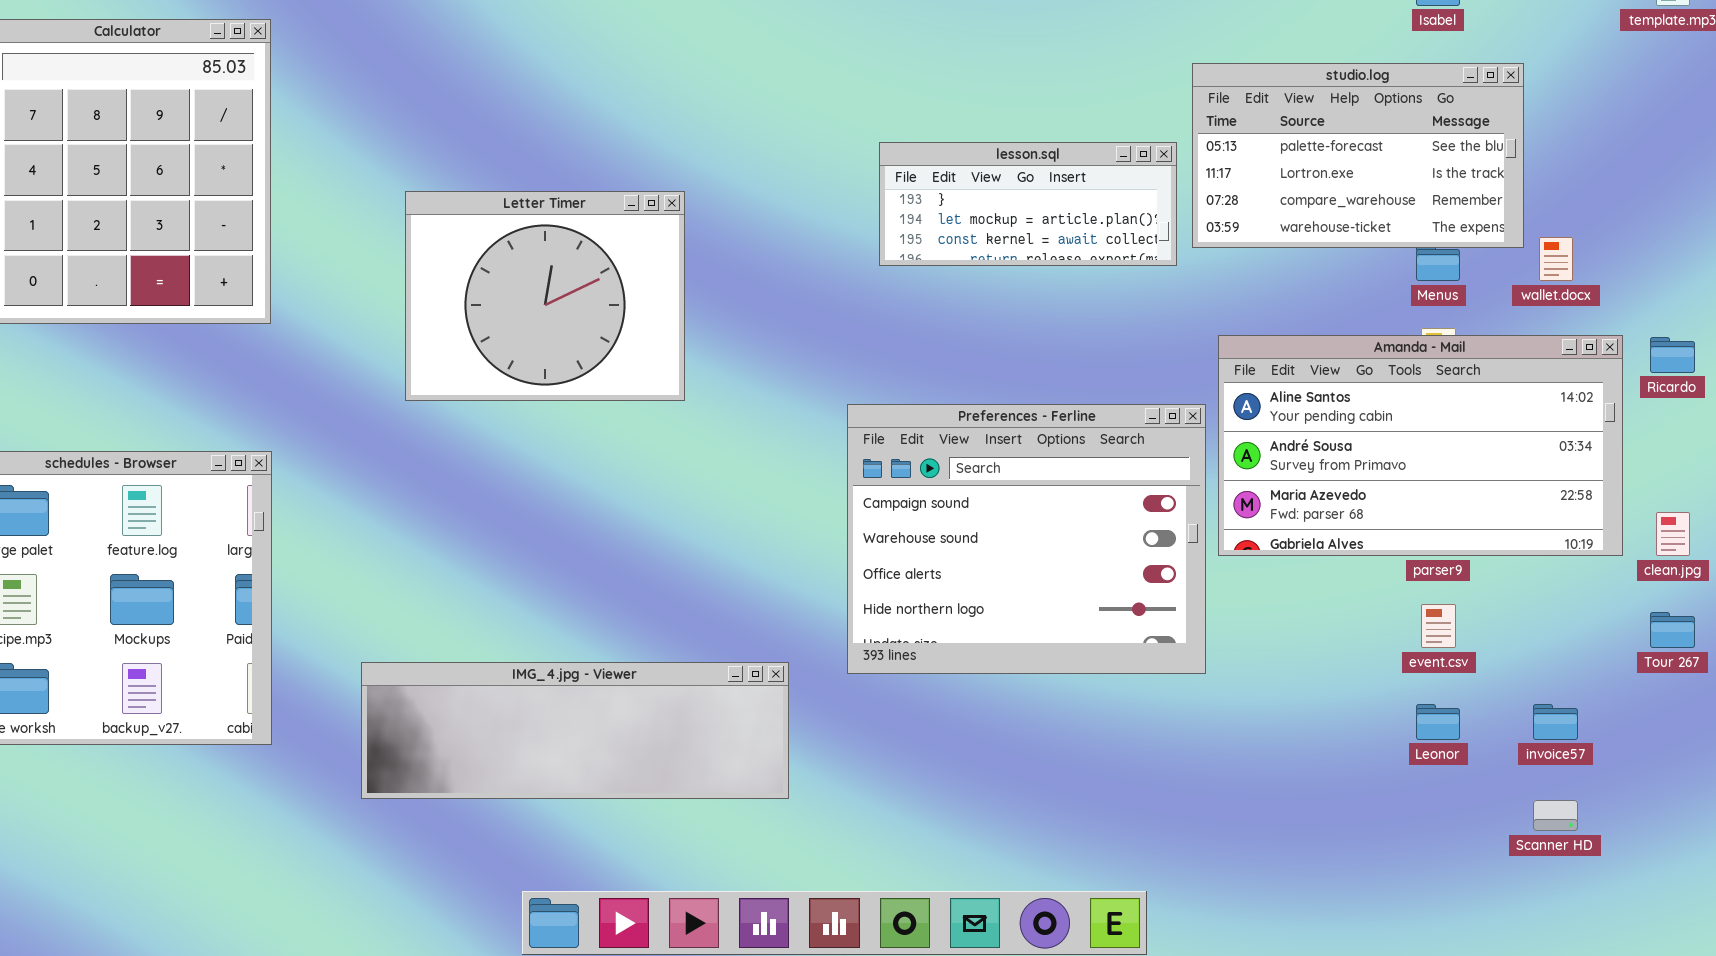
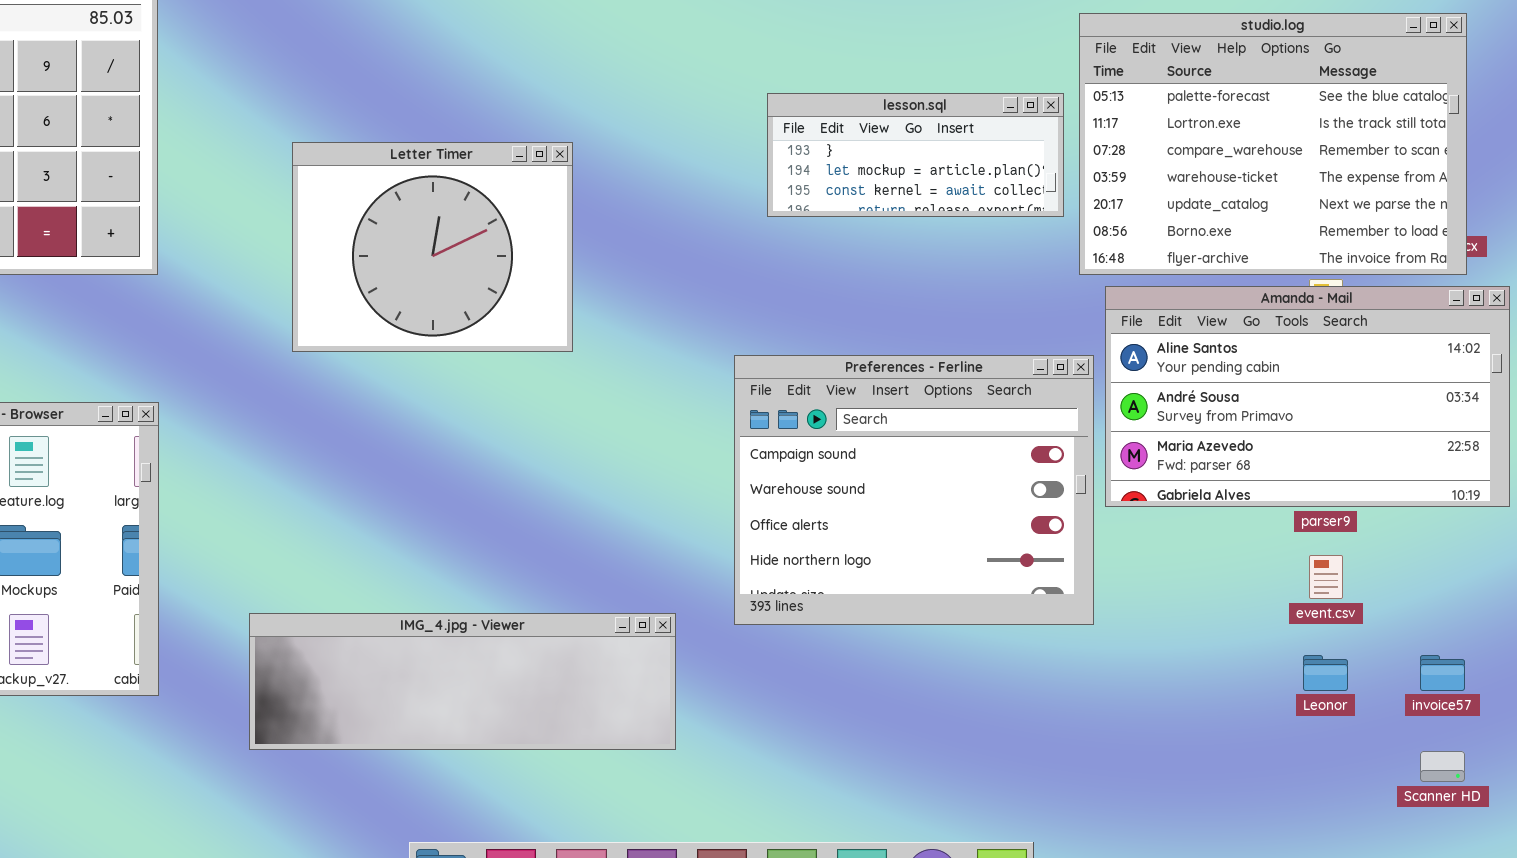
studio.log: [1192,63,1524,248] -> [1079,13,1467,275], resized

